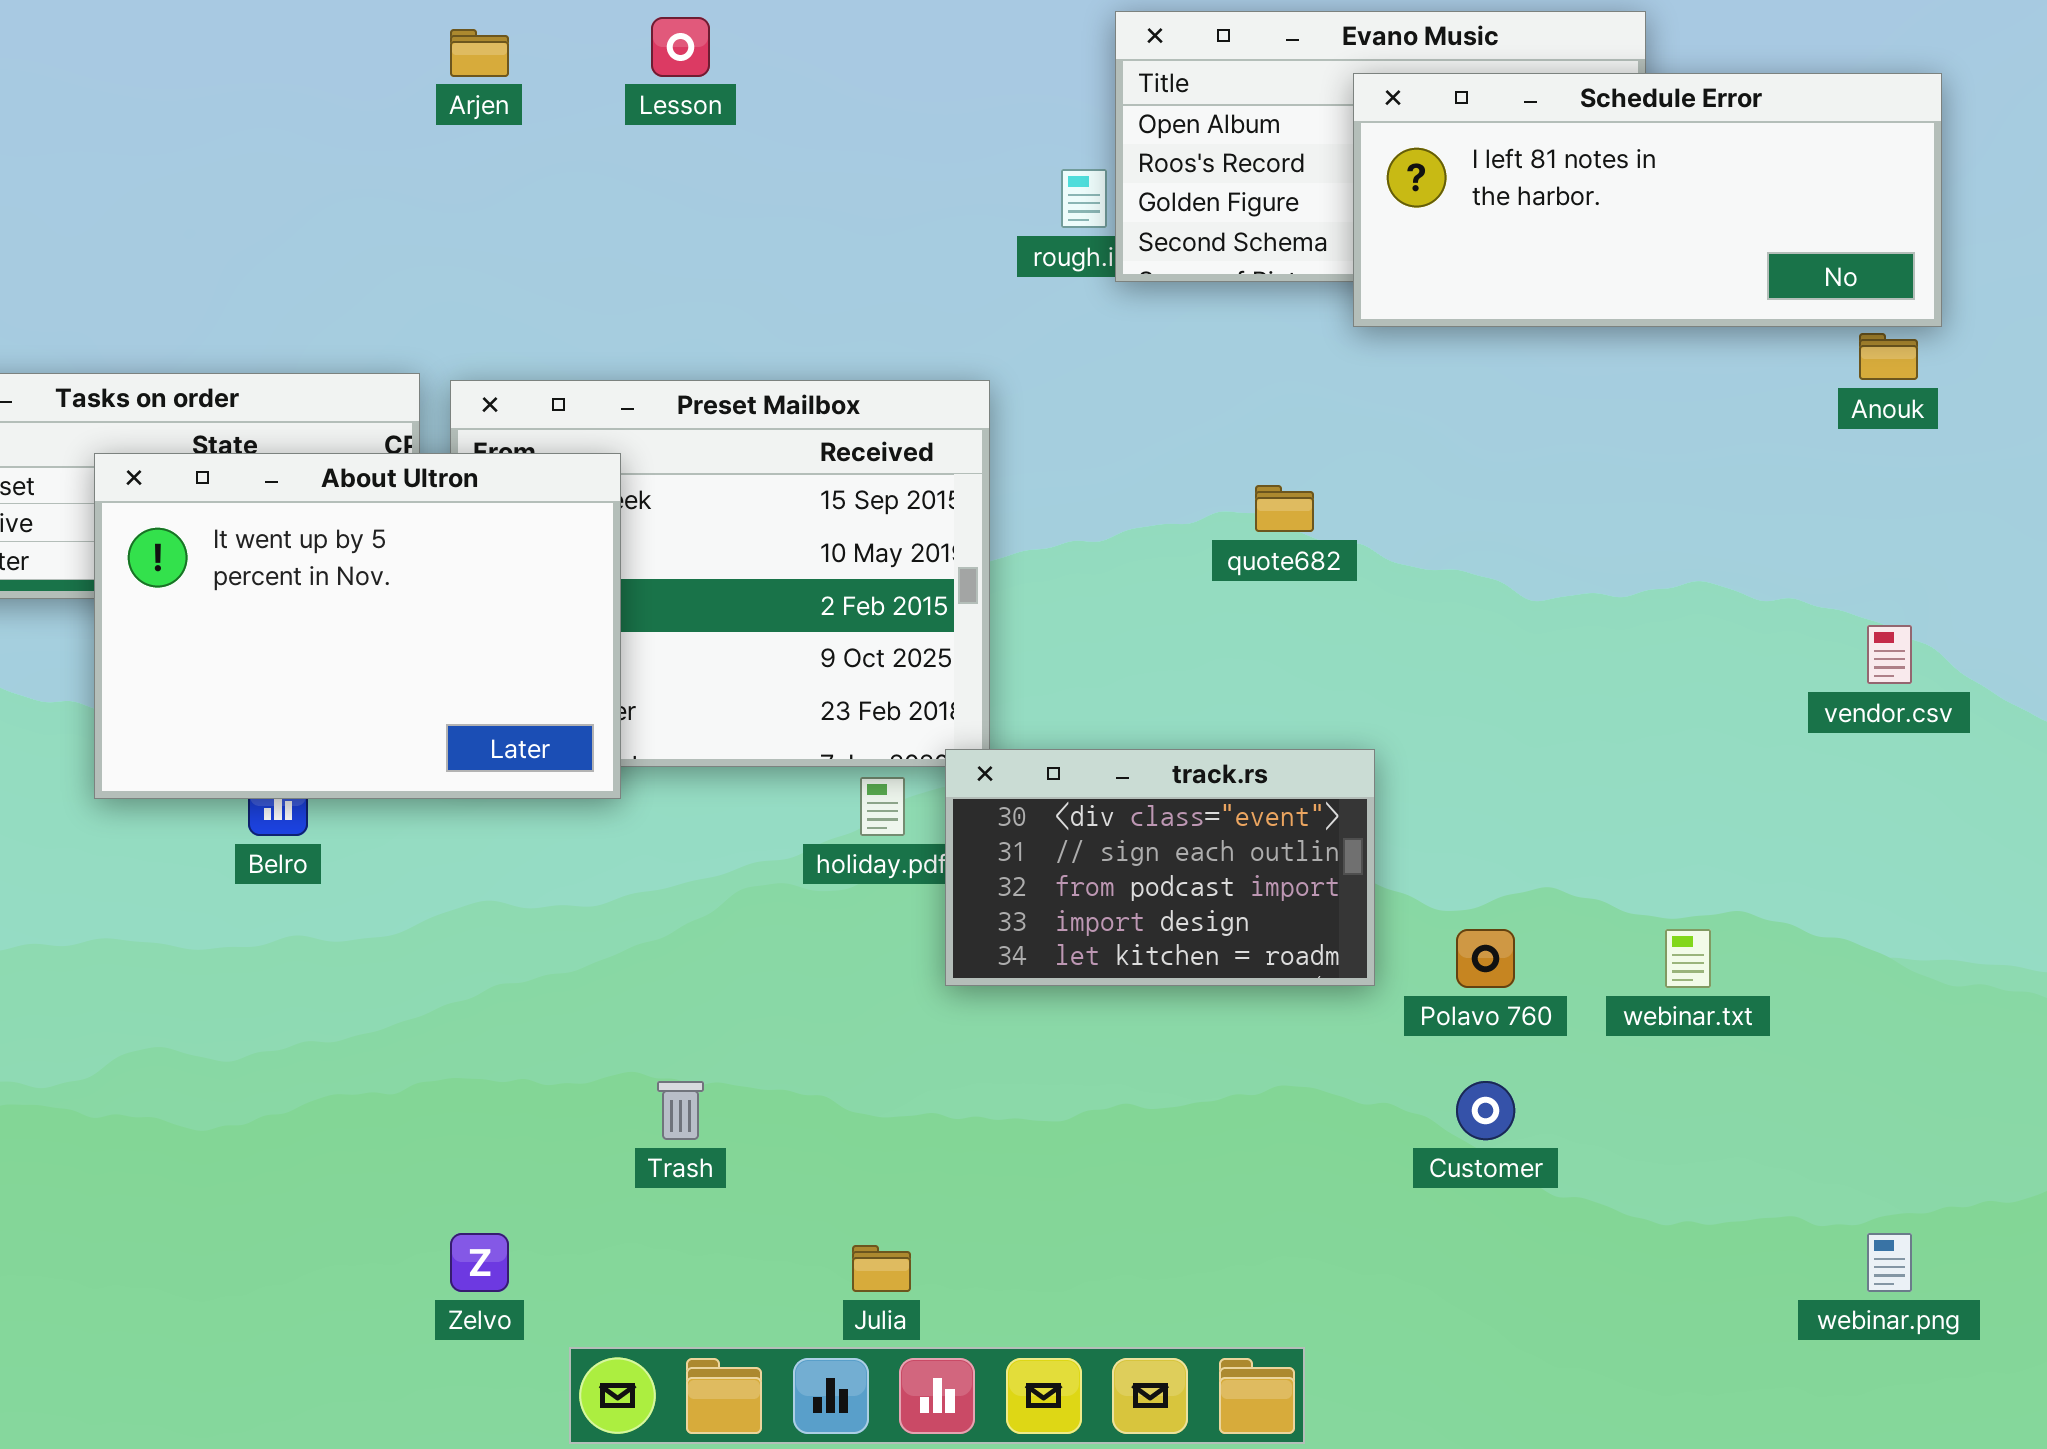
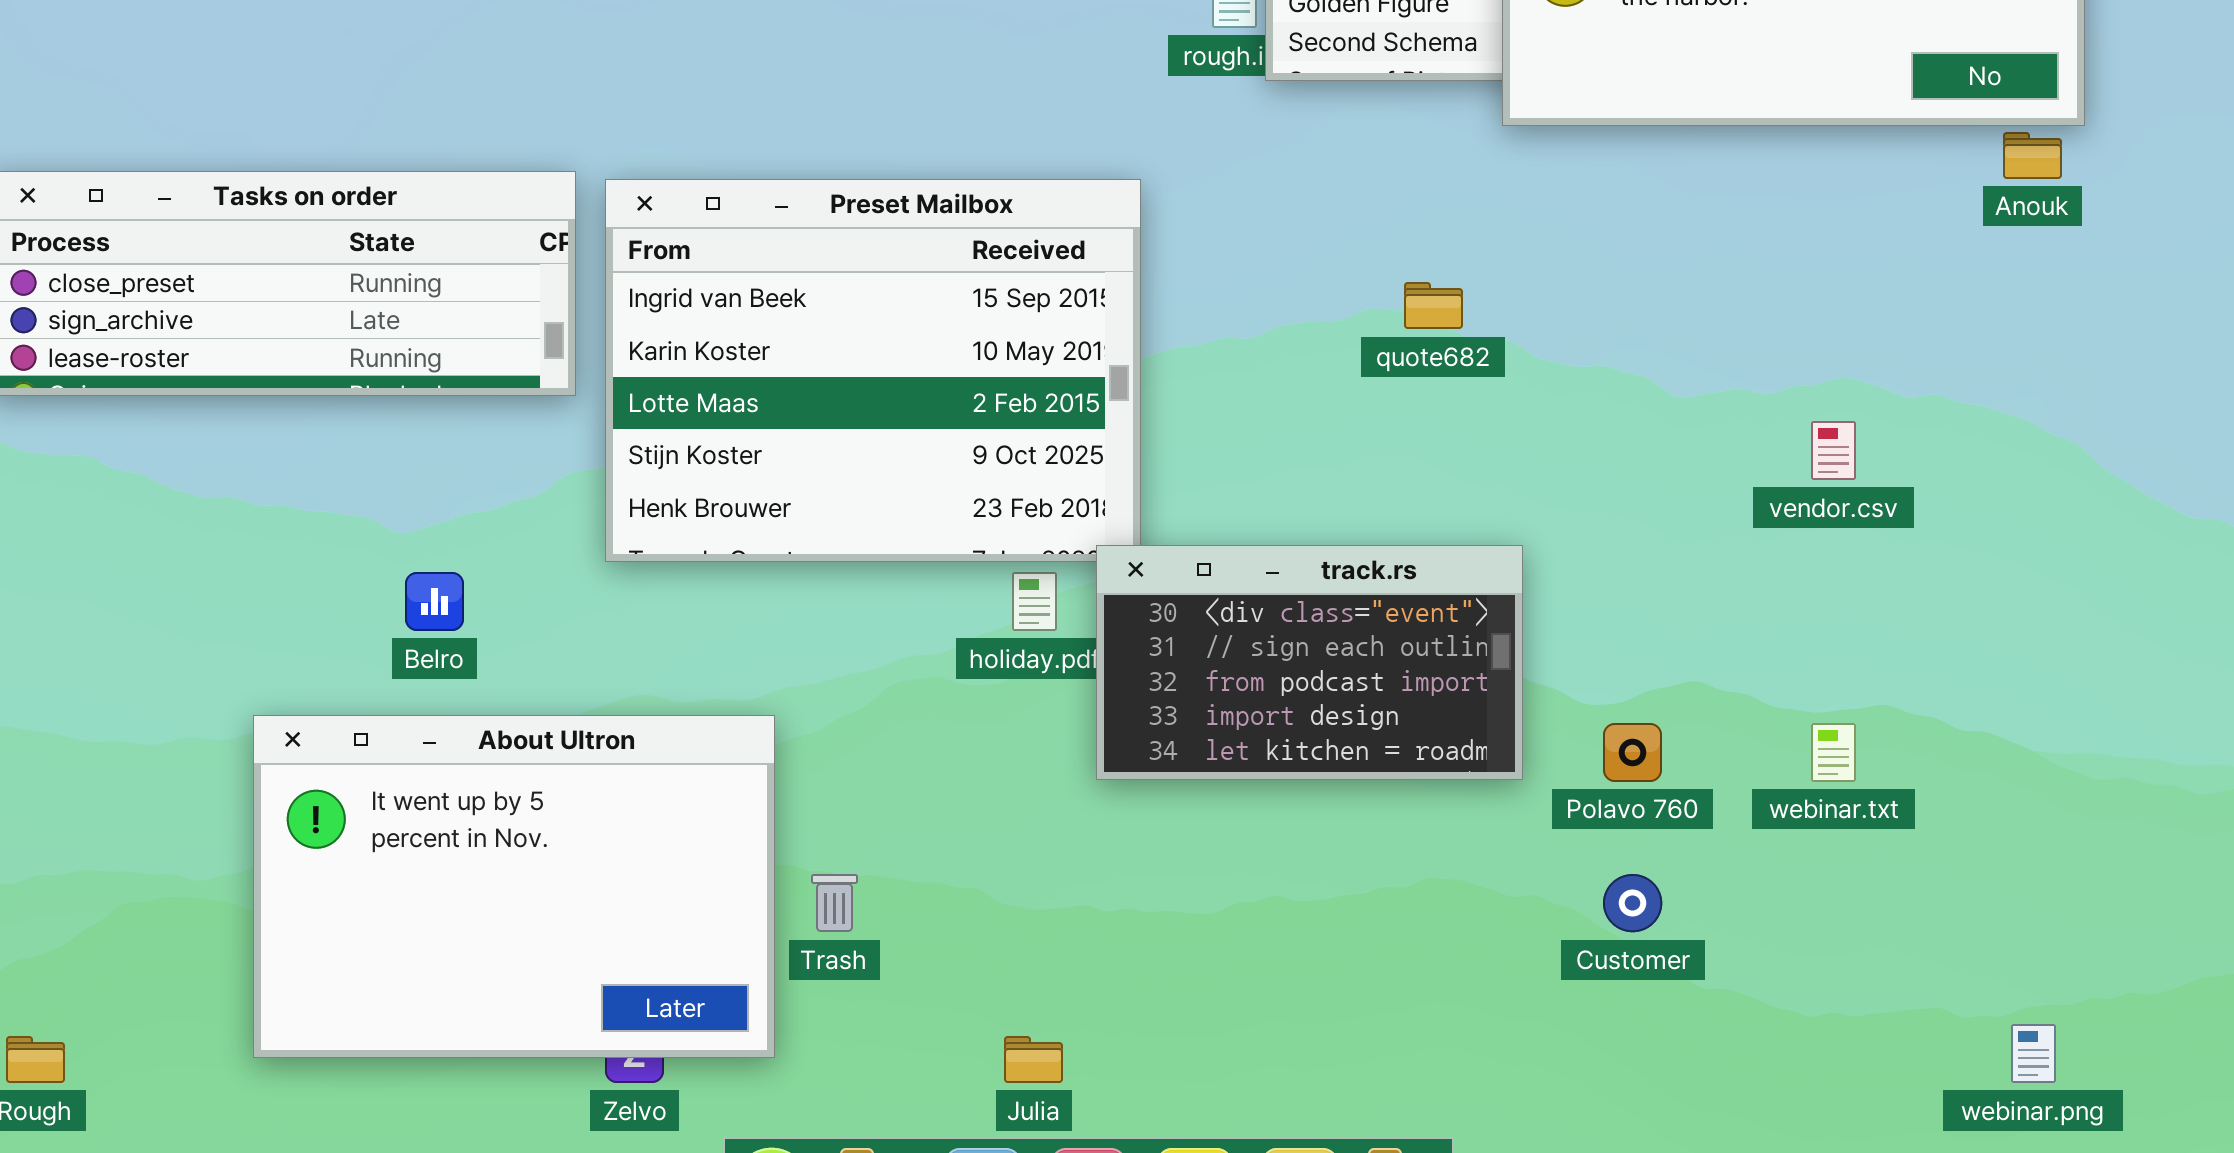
About Ultron: [94,453,621,799] -> [253,715,775,1058], moved
vendor.csv: [1867,625,1912,684] -> [1811,421,1856,480], moved

